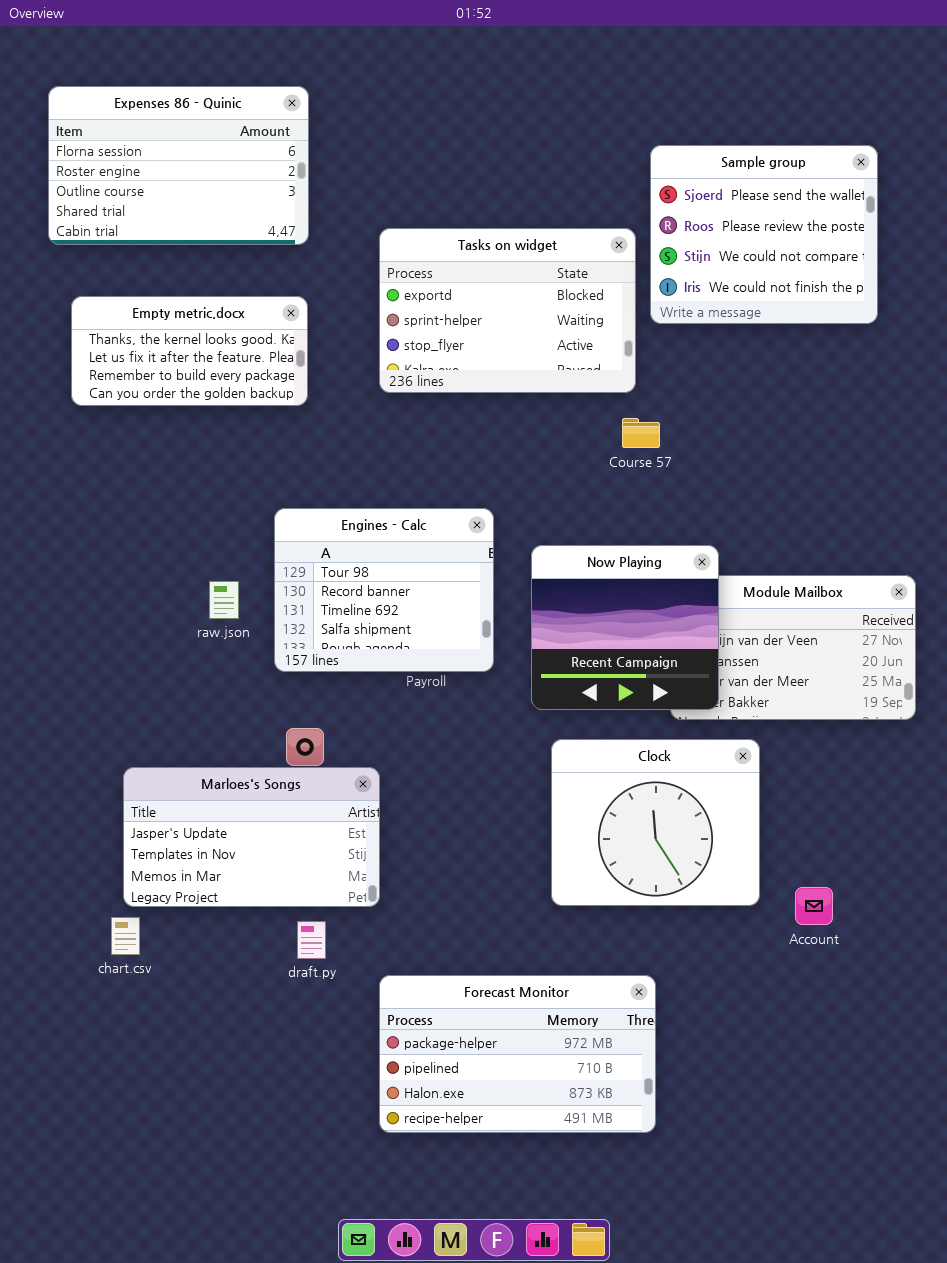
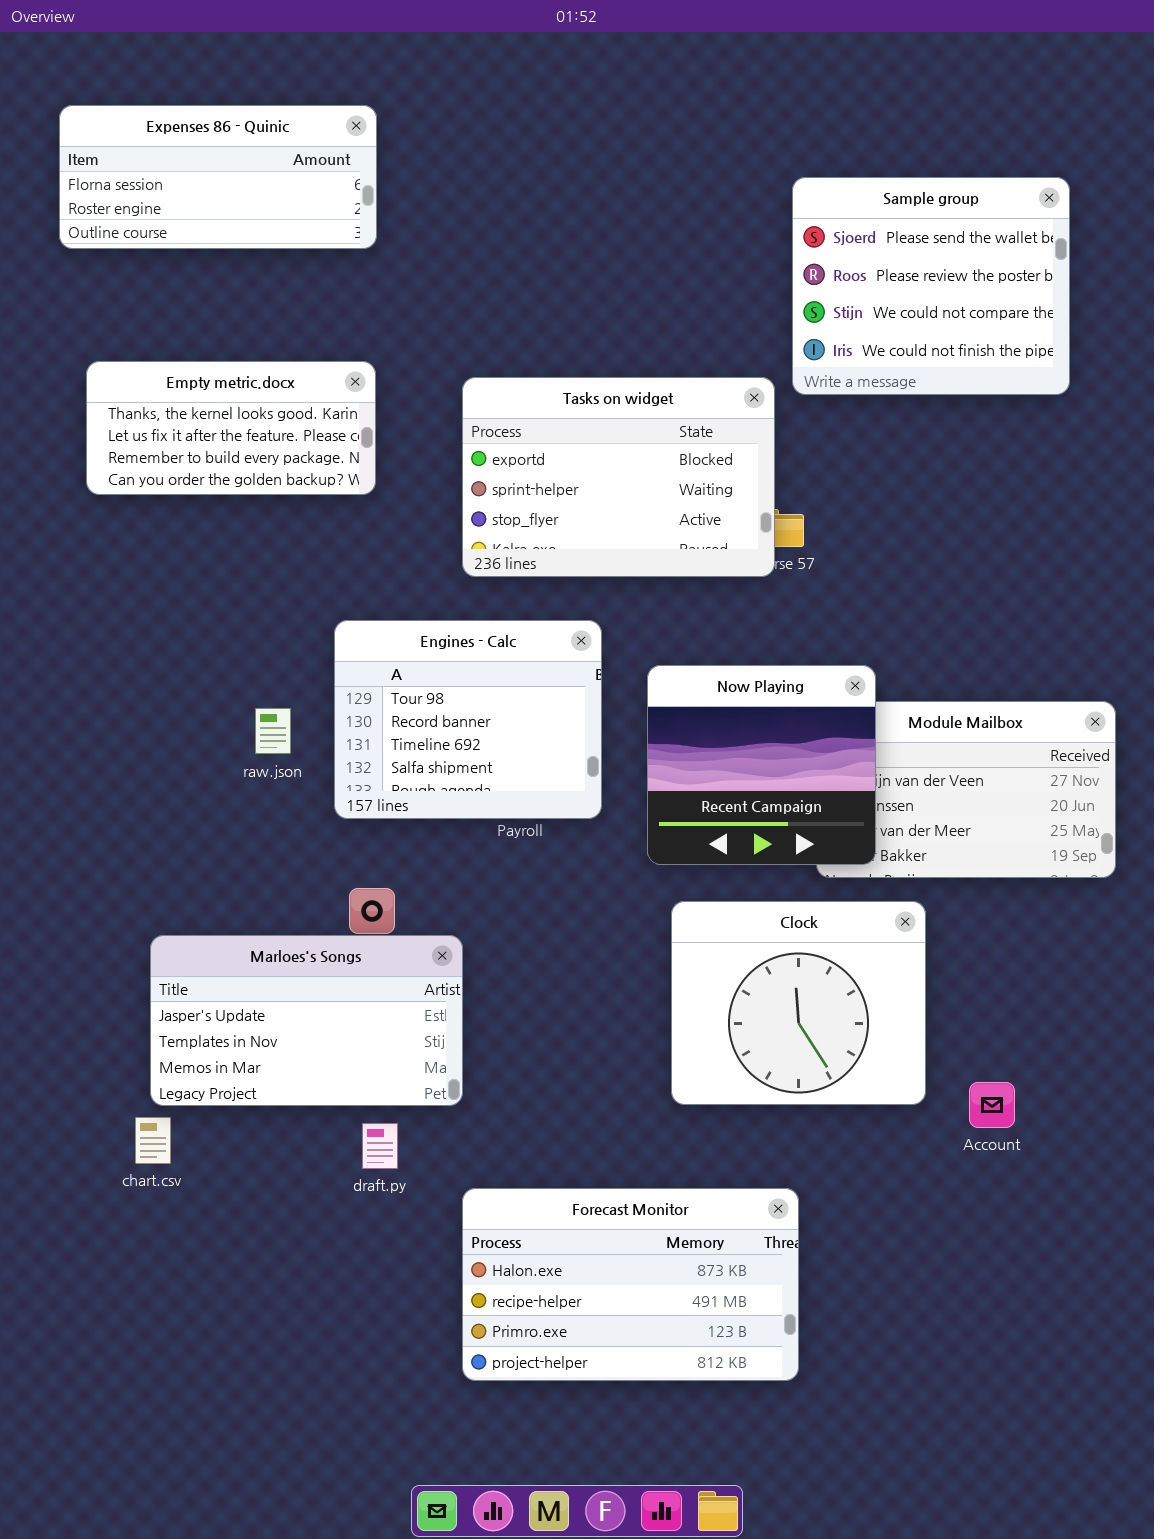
Expenses 86 - Quinic: [48,86,309,245] -> [59,105,377,249], resized
Tasks on widget: [379,228,636,393] -> [462,377,775,577], moved
Forecast Monitor: [379,975,656,1133] -> [462,1188,799,1381], scrolled down 2 rows

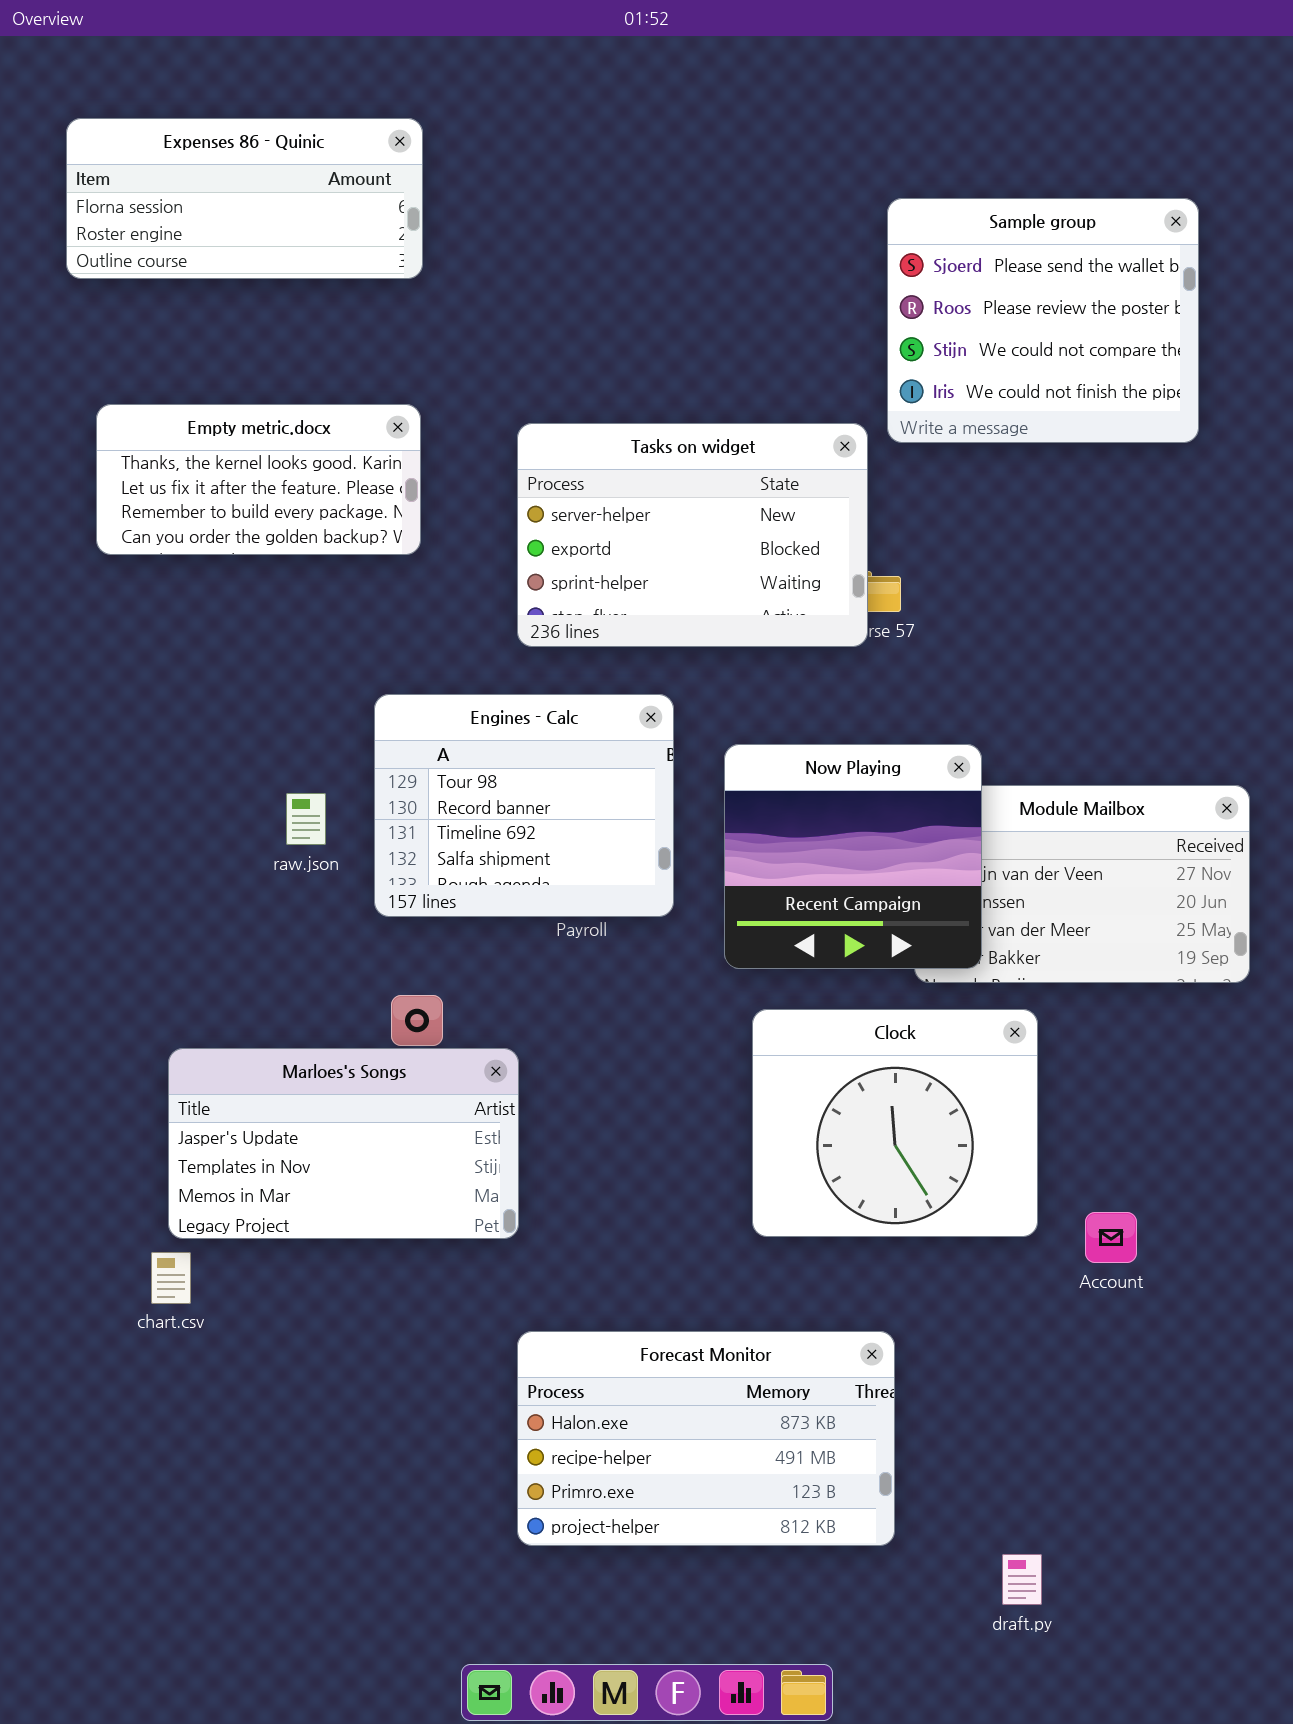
Tasks on widget: [462,377,775,577] -> [517,423,868,647], scrolled up 1 row
draft.py: [362,1123,398,1169] -> [1002,1554,1042,1605], moved

